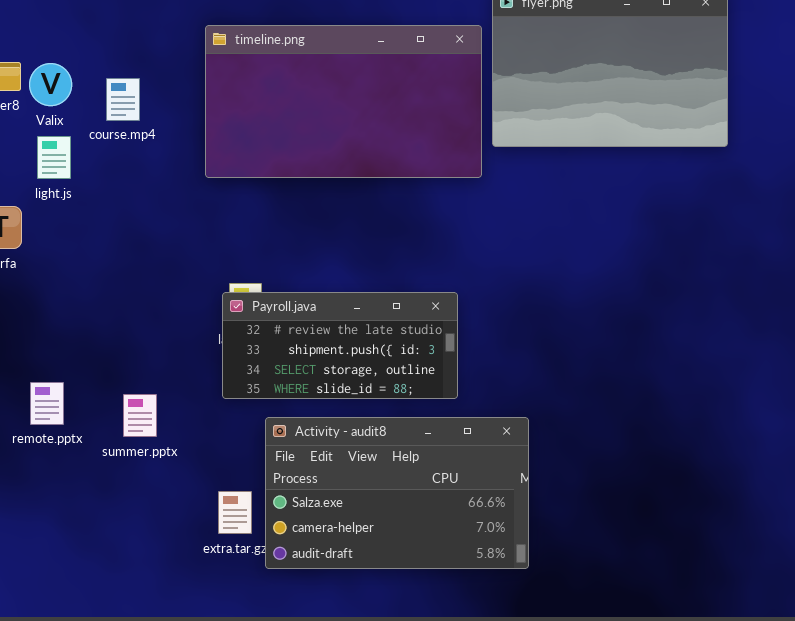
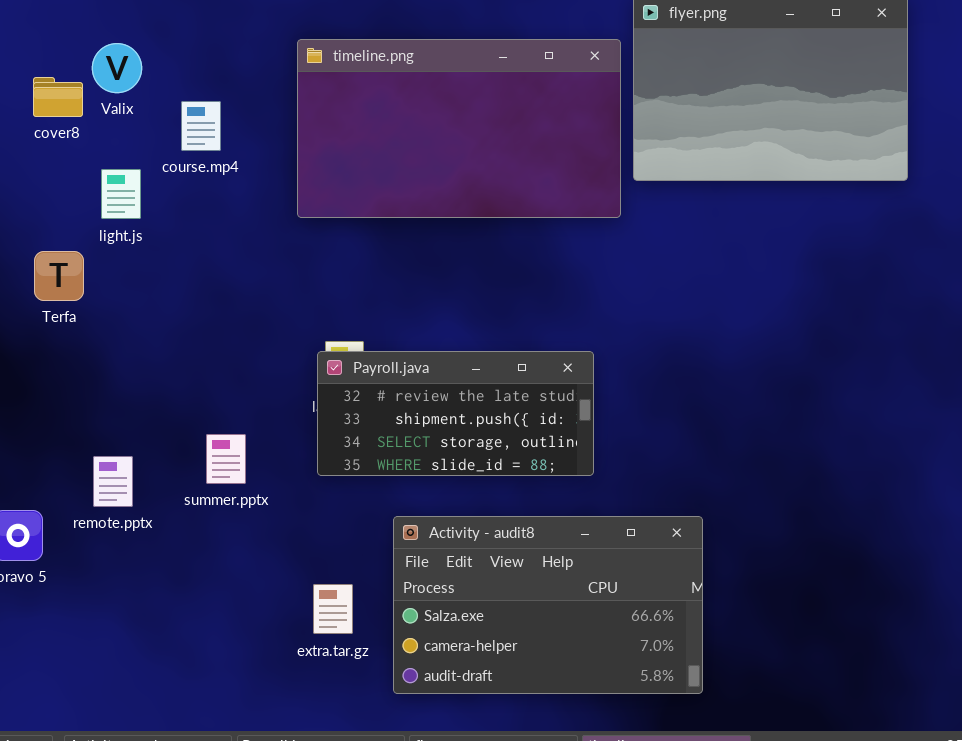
Valix: [29,63,72,106] -> [92,43,142,93], moved
summer.pptx: [123,394,157,437] -> [206,434,246,484], moved
Activity - audit8: [265,417,529,569] -> [393,516,703,694], moved

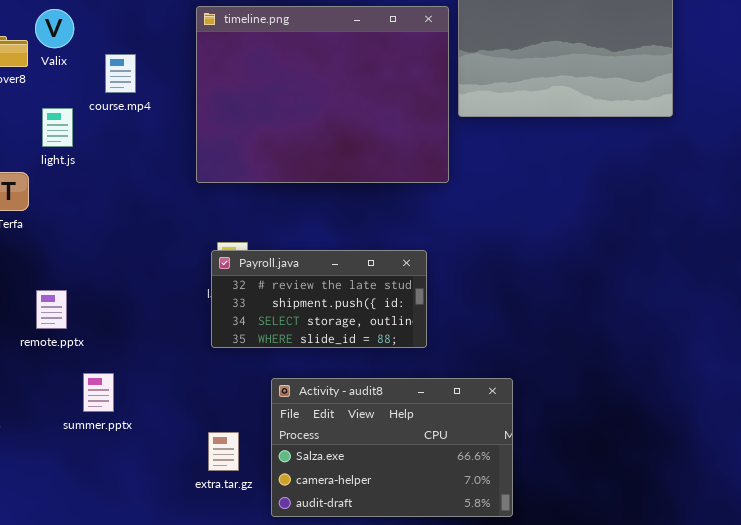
timeline.png: [297,39,621,218] -> [196,6,449,183], resized
summer.pptx: [206,434,246,484] -> [83,373,114,412], moved
remote.pptx: [93,456,133,507] -> [36,290,67,329], moved

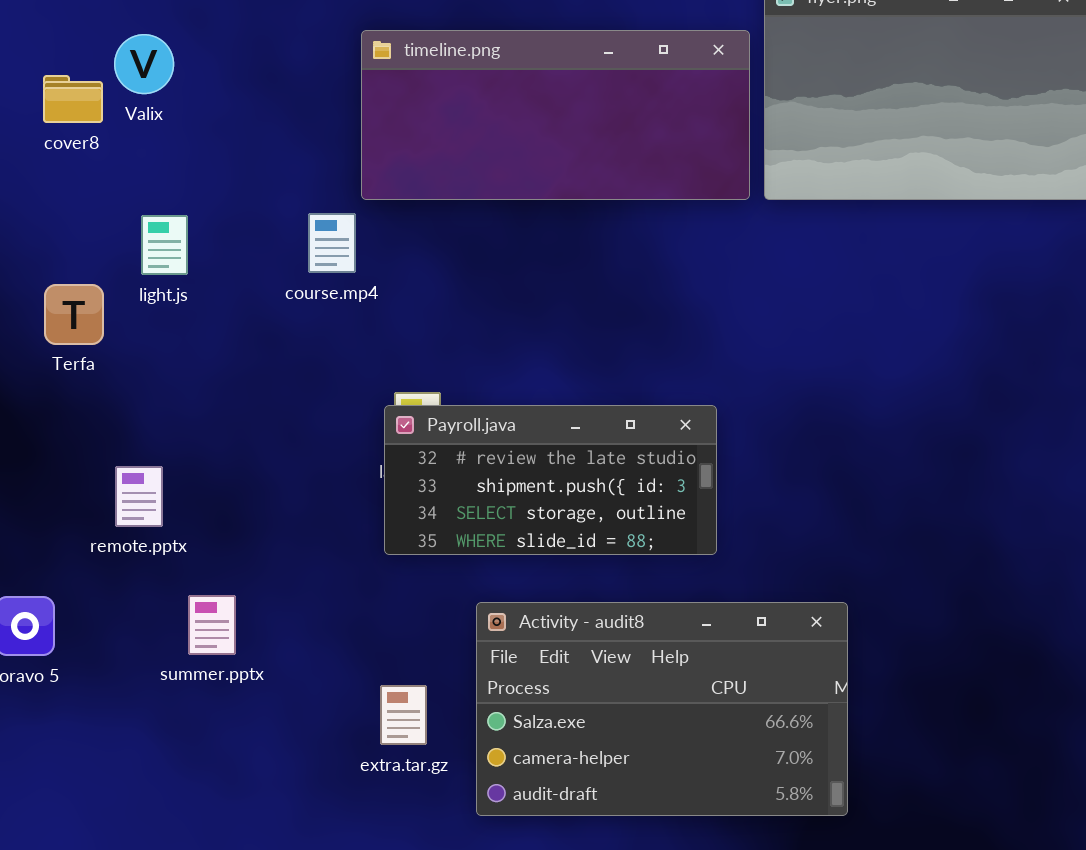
timeline.png: [196,6,449,183] -> [361,30,750,200], resized
course.mp4: [105,54,136,93] -> [308,213,356,273], moved
light.js: [42,108,73,147] -> [141,215,188,275], moved

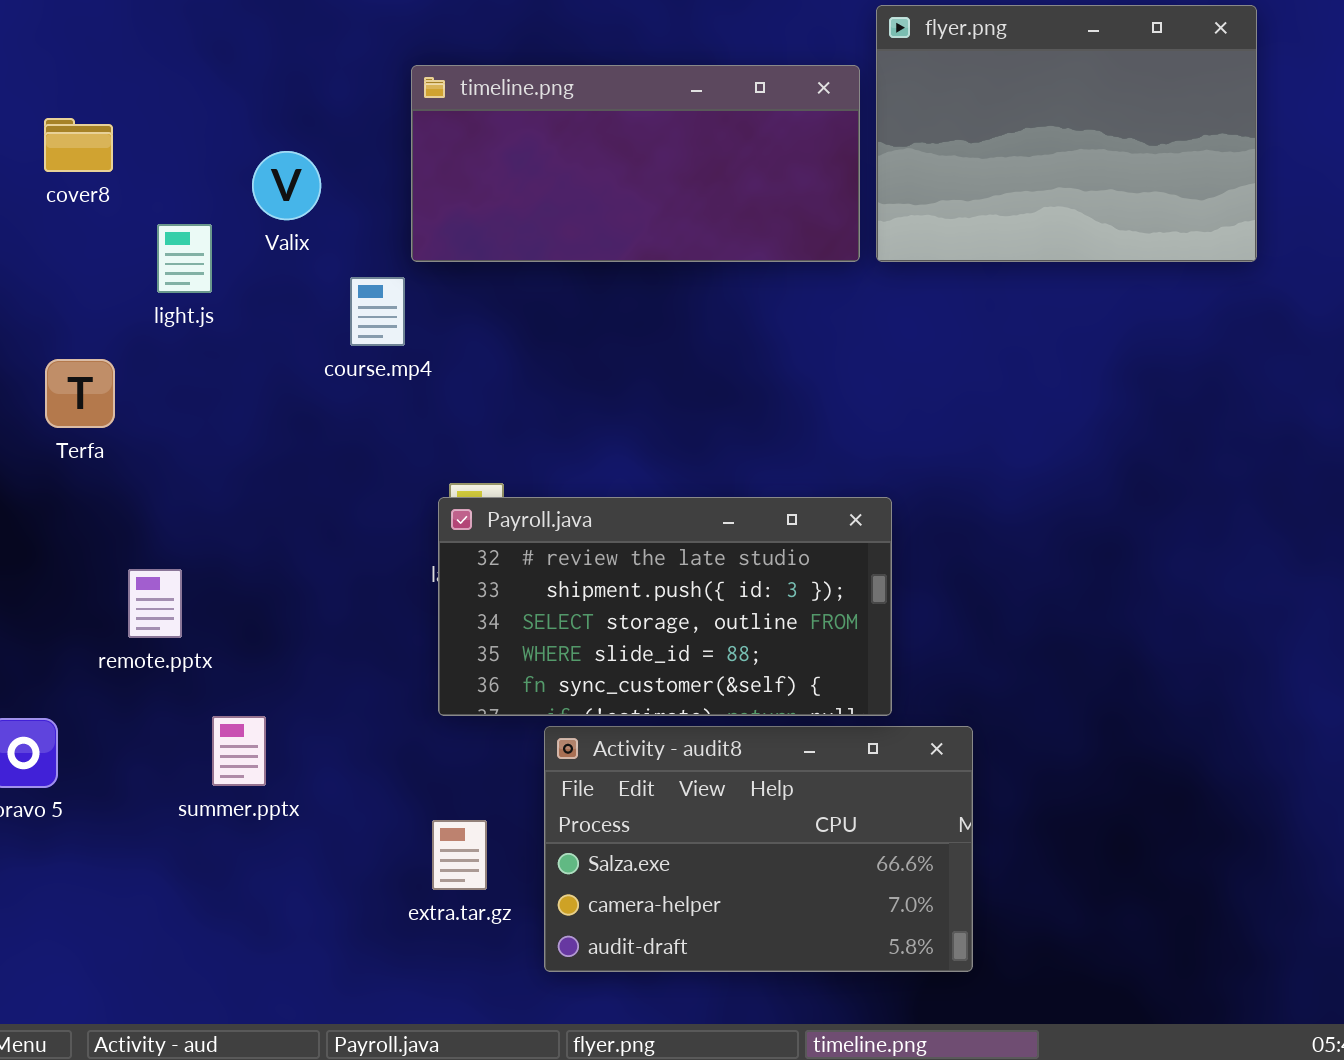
Valix: [114,34,174,94] -> [252,151,321,220], moved
light.js: [141,215,188,275] -> [157,224,212,293], moved
Payroll.java: [384,405,717,555] -> [438,497,892,716], resized

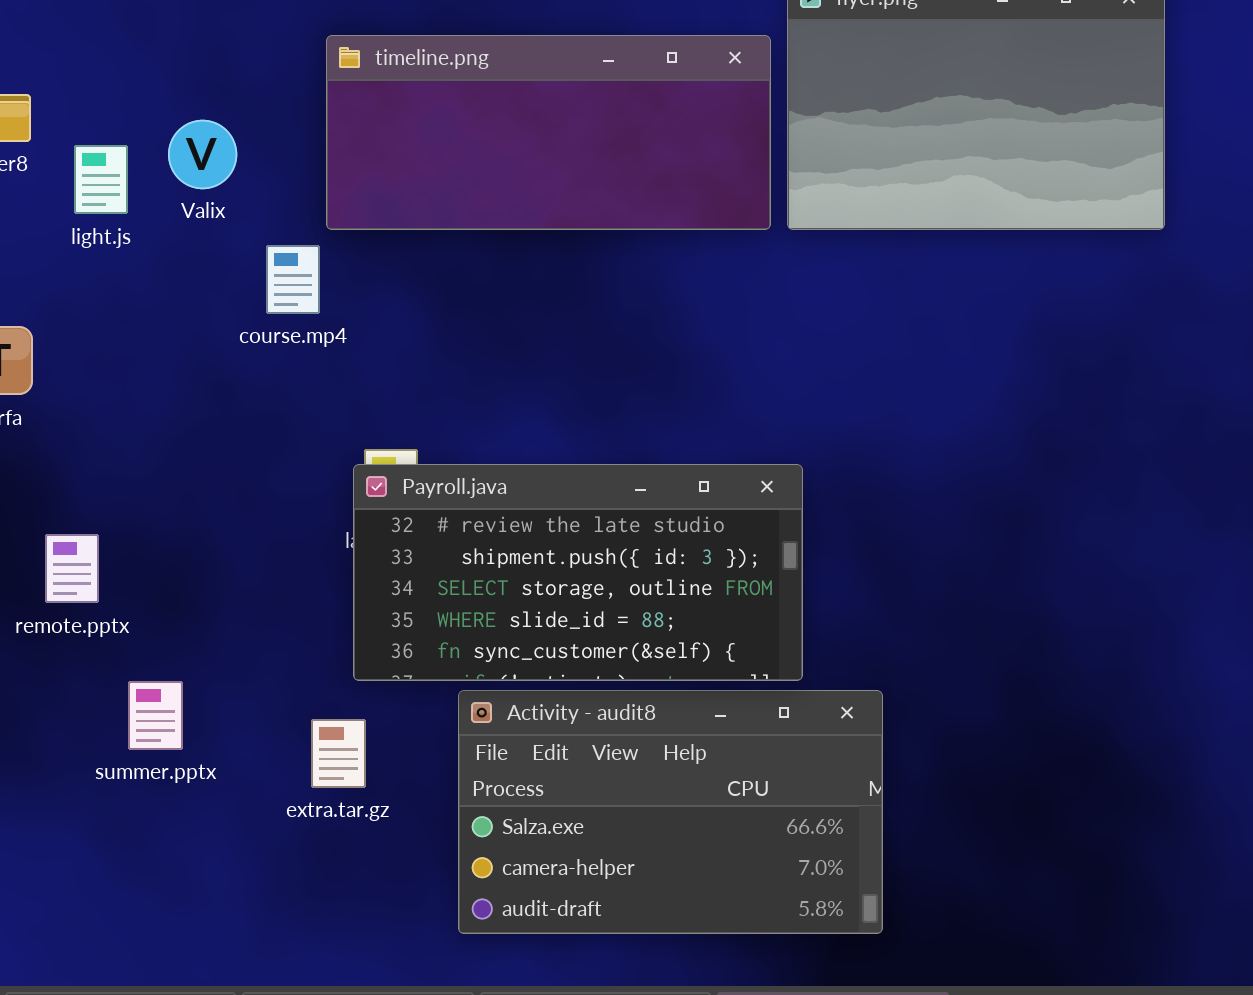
light.js: [157,224,212,293] -> [74,145,128,214], moved
extra.tar.gz: [432,820,487,890] -> [311,719,366,788], moved

